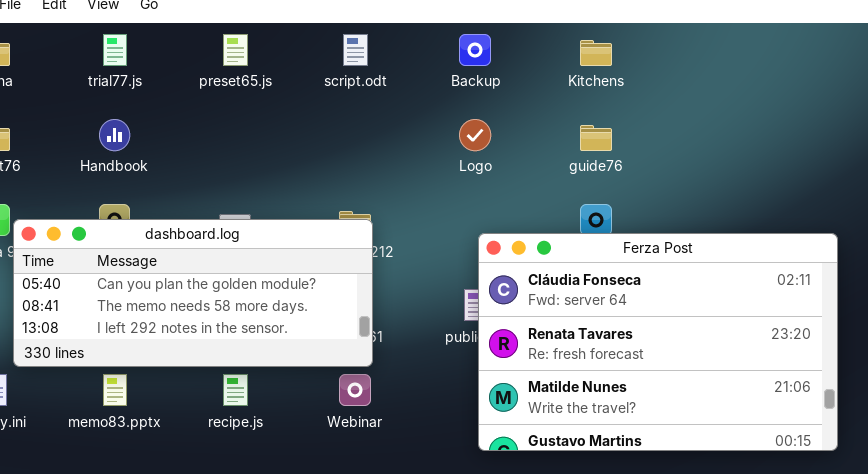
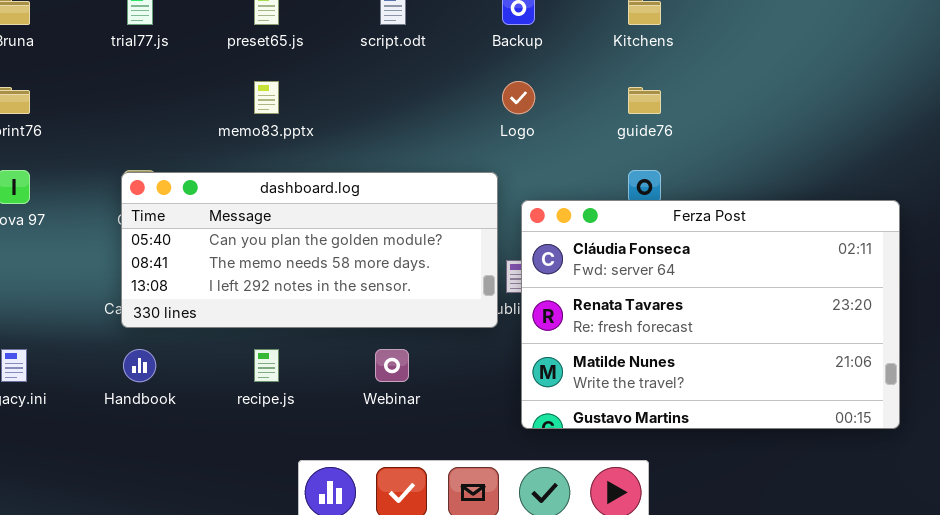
Handbook: [99,119,130,151] -> [123,349,156,382], moved
dashboard.log: [13,219,373,367] -> [121,172,498,328], moved
memo83.pptx: [103,374,127,406] -> [254,81,279,114], moved

